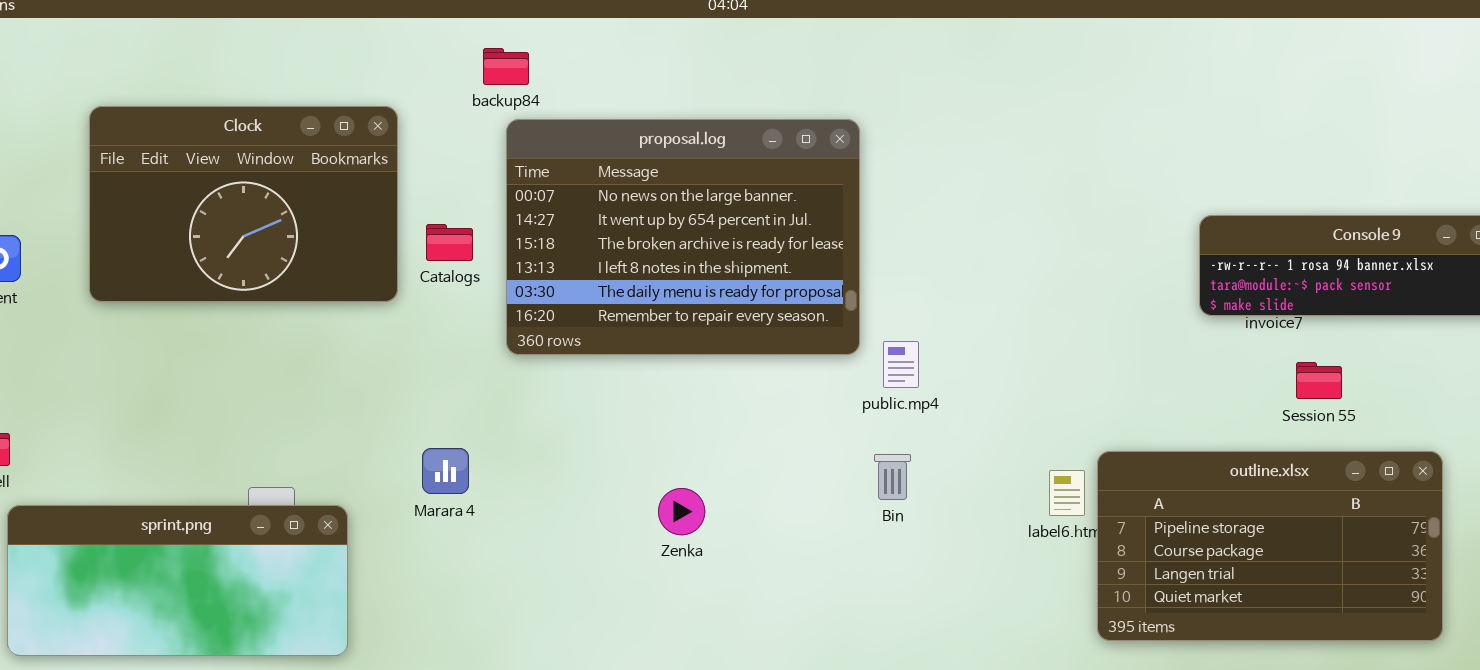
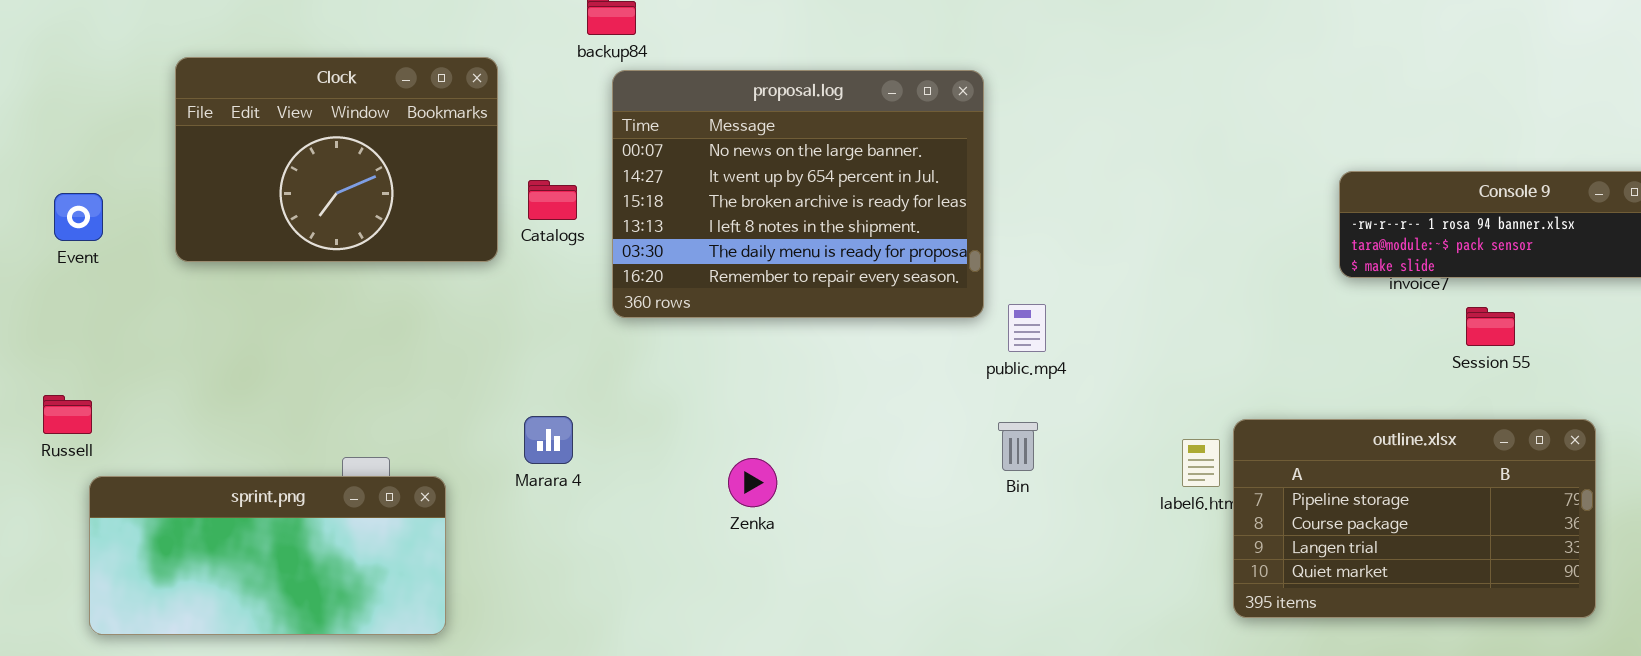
Session 55: [1296,362,1342,399] -> [1466,307,1515,346], moved
Zenka: [658,488,705,535] -> [728,458,777,507], moved

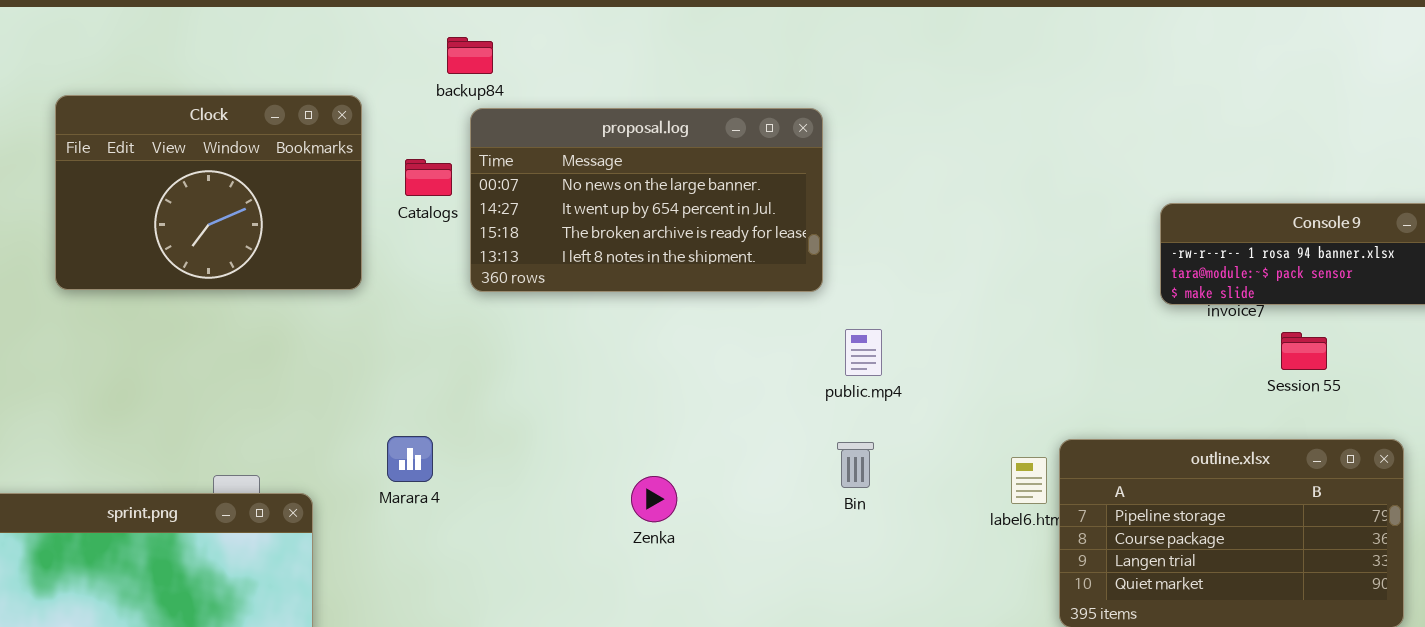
proposal.log: [612,70,984,318] -> [470,108,823,292], resized
Catalogs: [528,180,577,220] -> [405,159,452,196], moved
Zenka: [728,458,777,507] -> [631,476,677,522], moved

